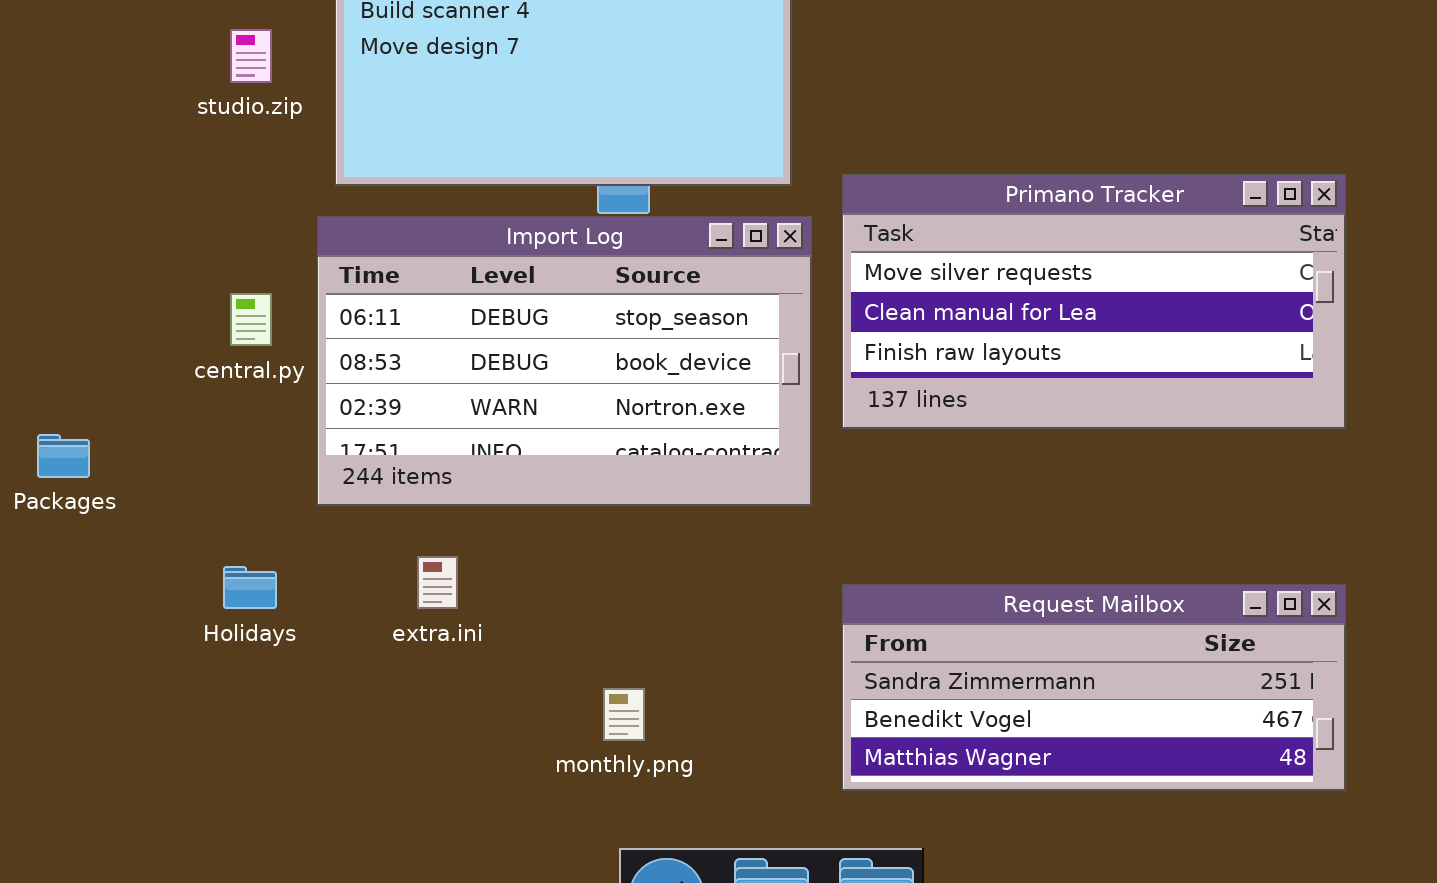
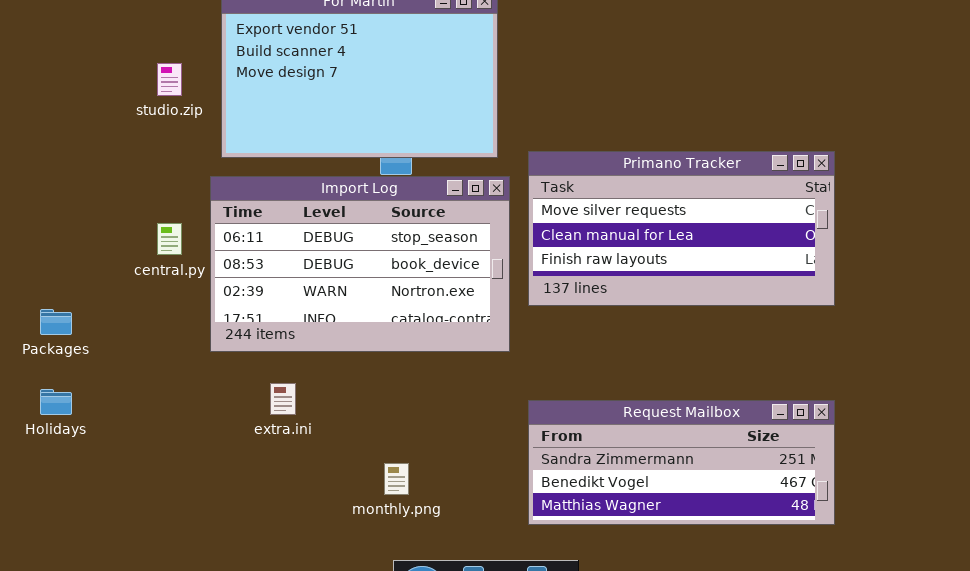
Holidays: [223,566,277,609] -> [40,389,72,415], moved

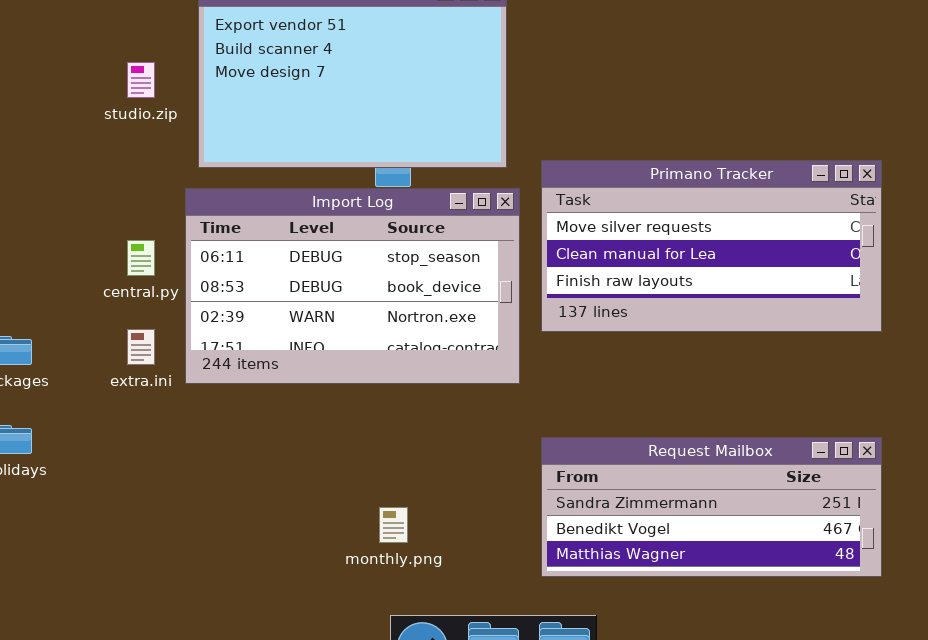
extra.ini: [270,383,296,415] -> [127,329,155,365], moved

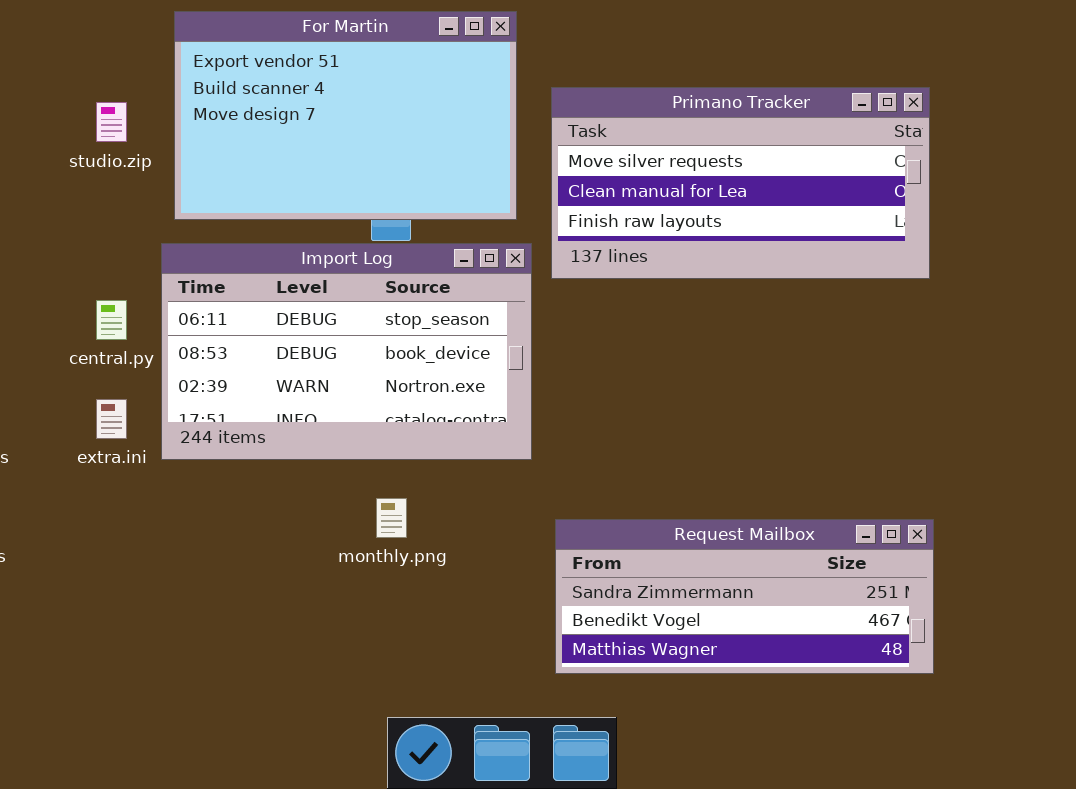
Primano Tracker: [541,160,882,332] -> [551,87,930,279], moved
monthly.png: [379,507,408,543] -> [376,498,407,538], moved

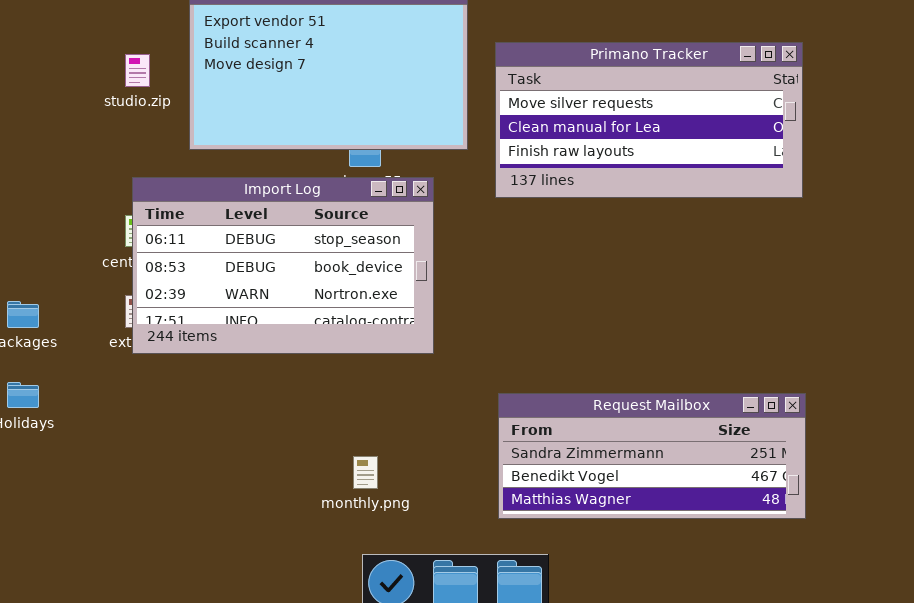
Import Log: [161,243,532,460] -> [132,177,434,354], moved
monthly.png: [376,498,407,538] -> [353,456,378,489], moved

